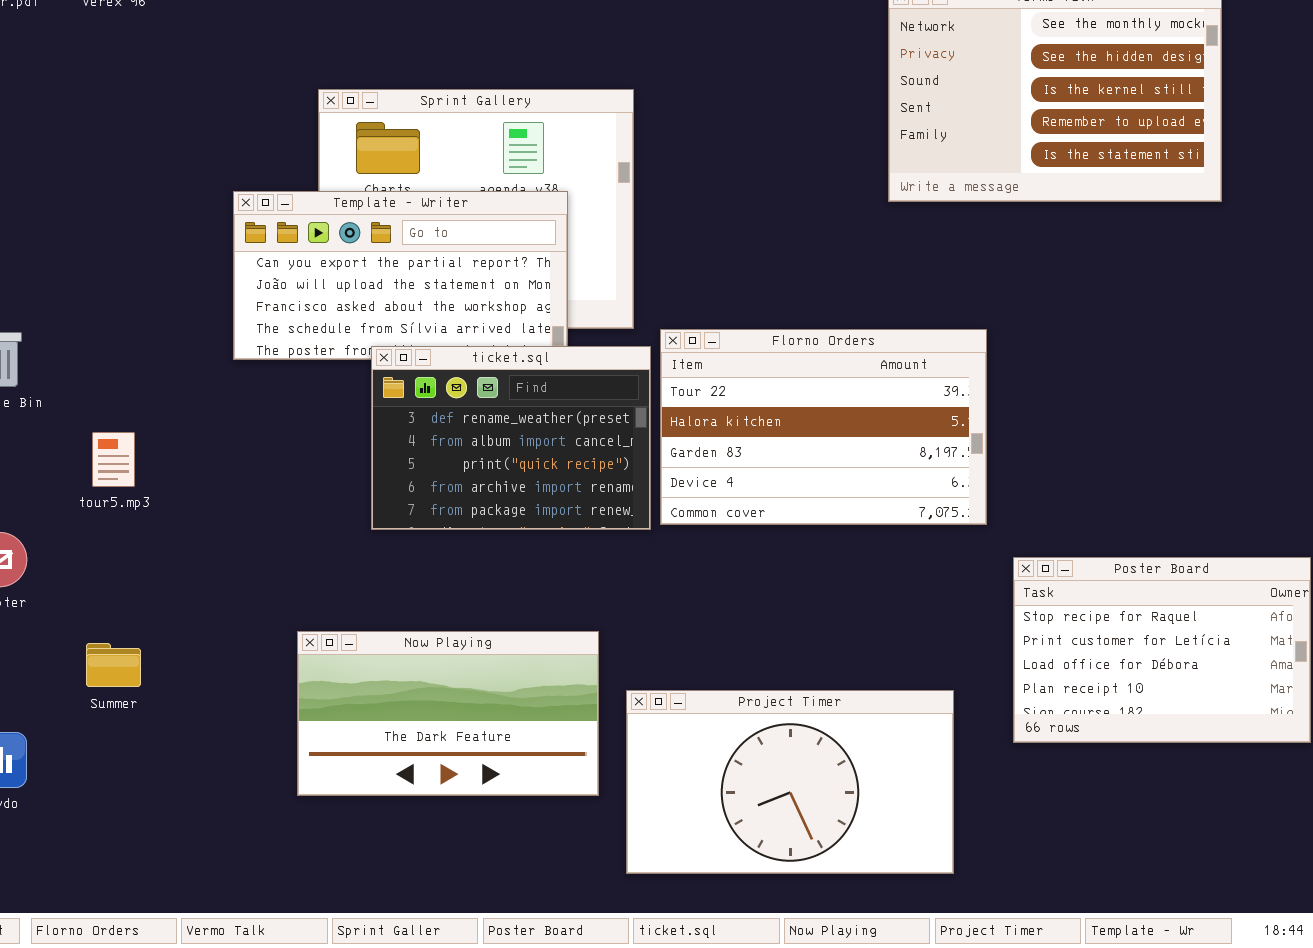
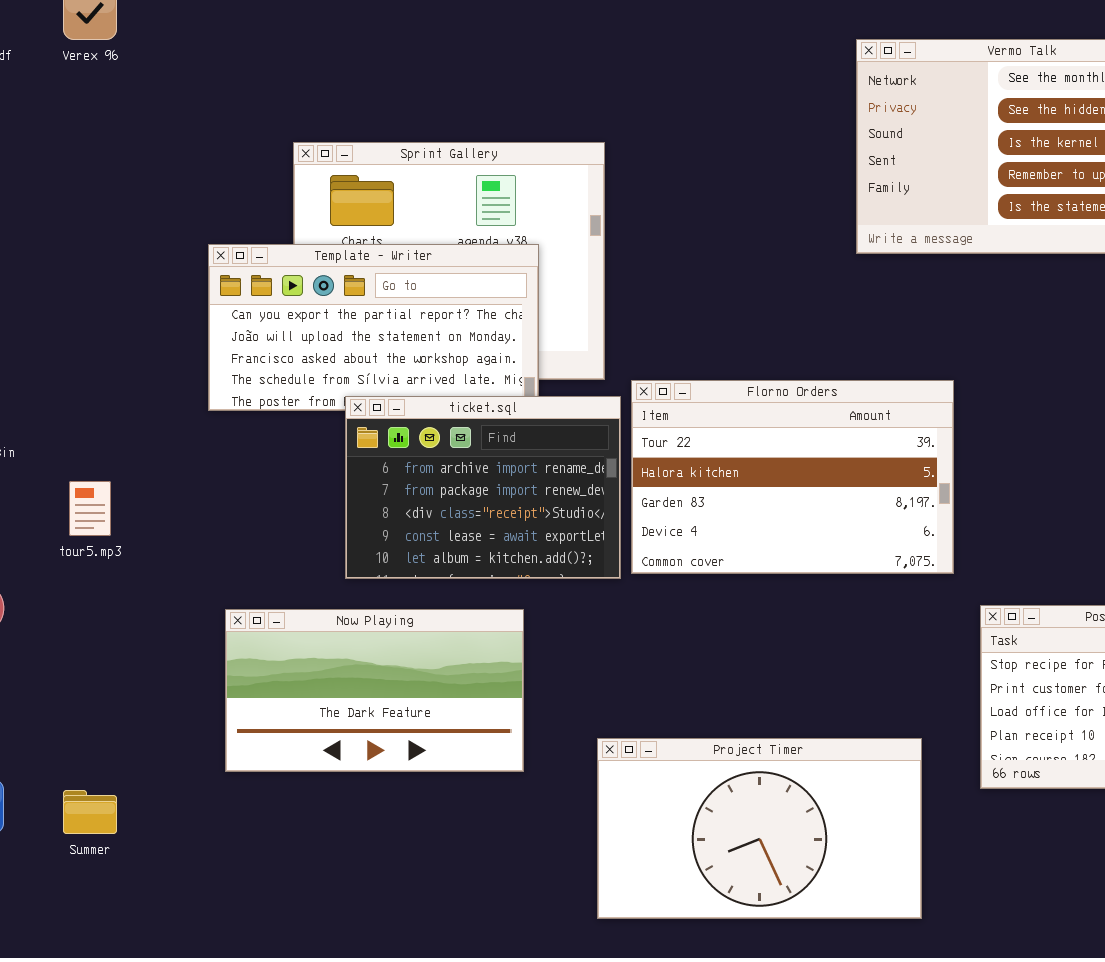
ticket.sql: [371,346,651,530] -> [345,396,621,579], scrolled down 3 rows
Now Playing: [297,631,599,796] -> [225,609,524,772], moved
Summer: [86,643,141,687] -> [63,790,117,834], moved

